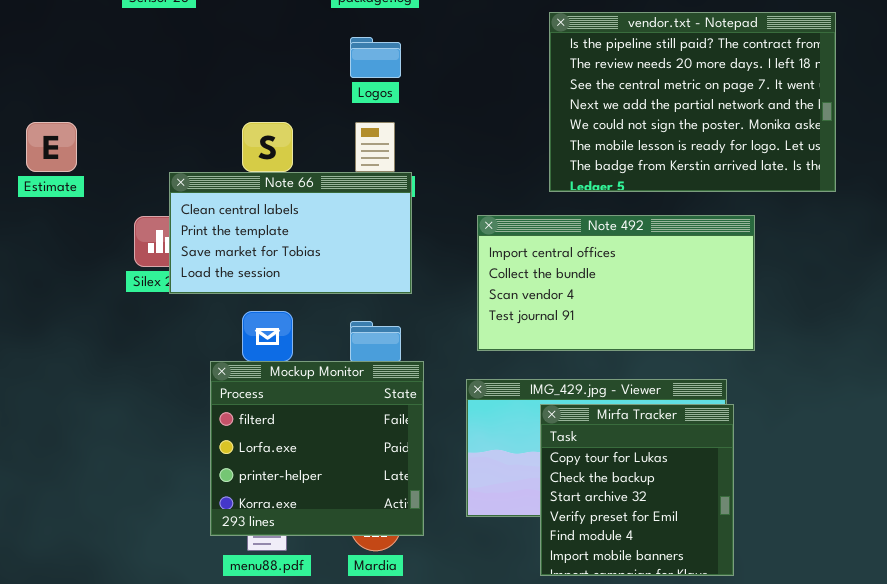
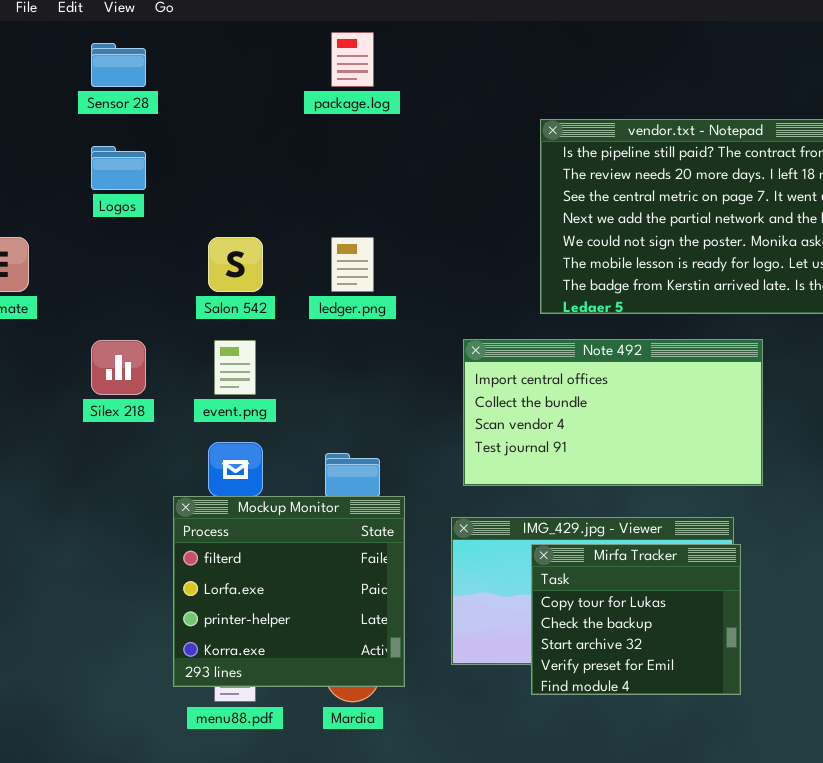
Logos: [350,37,401,78] -> [91,146,146,190], moved
Note 66: [169,172,412,294] -> none, closed
Mirfa Tracker: [540,404,734,576] -> [531,544,741,695], resized

